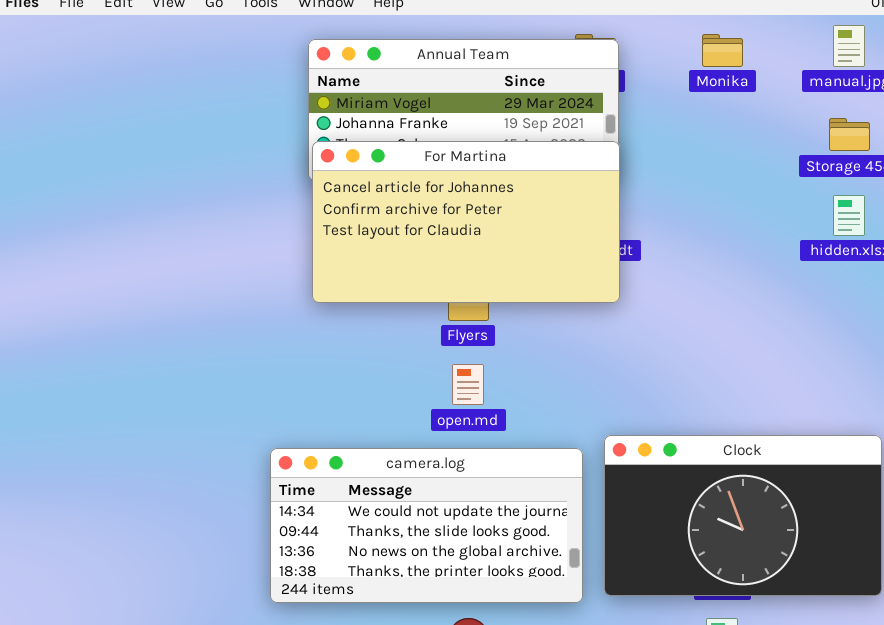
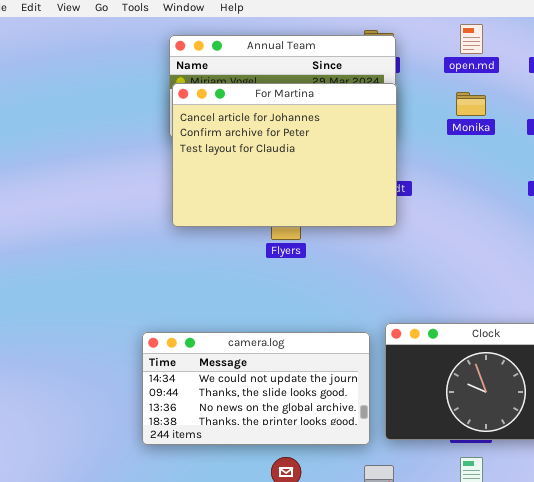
Monika: [702,34,743,67] -> [456,92,486,116], moved
For Martina: [312,141,620,303] -> [172,83,397,227], resized
open.md: [452,364,484,405] -> [460,24,483,54], moved

